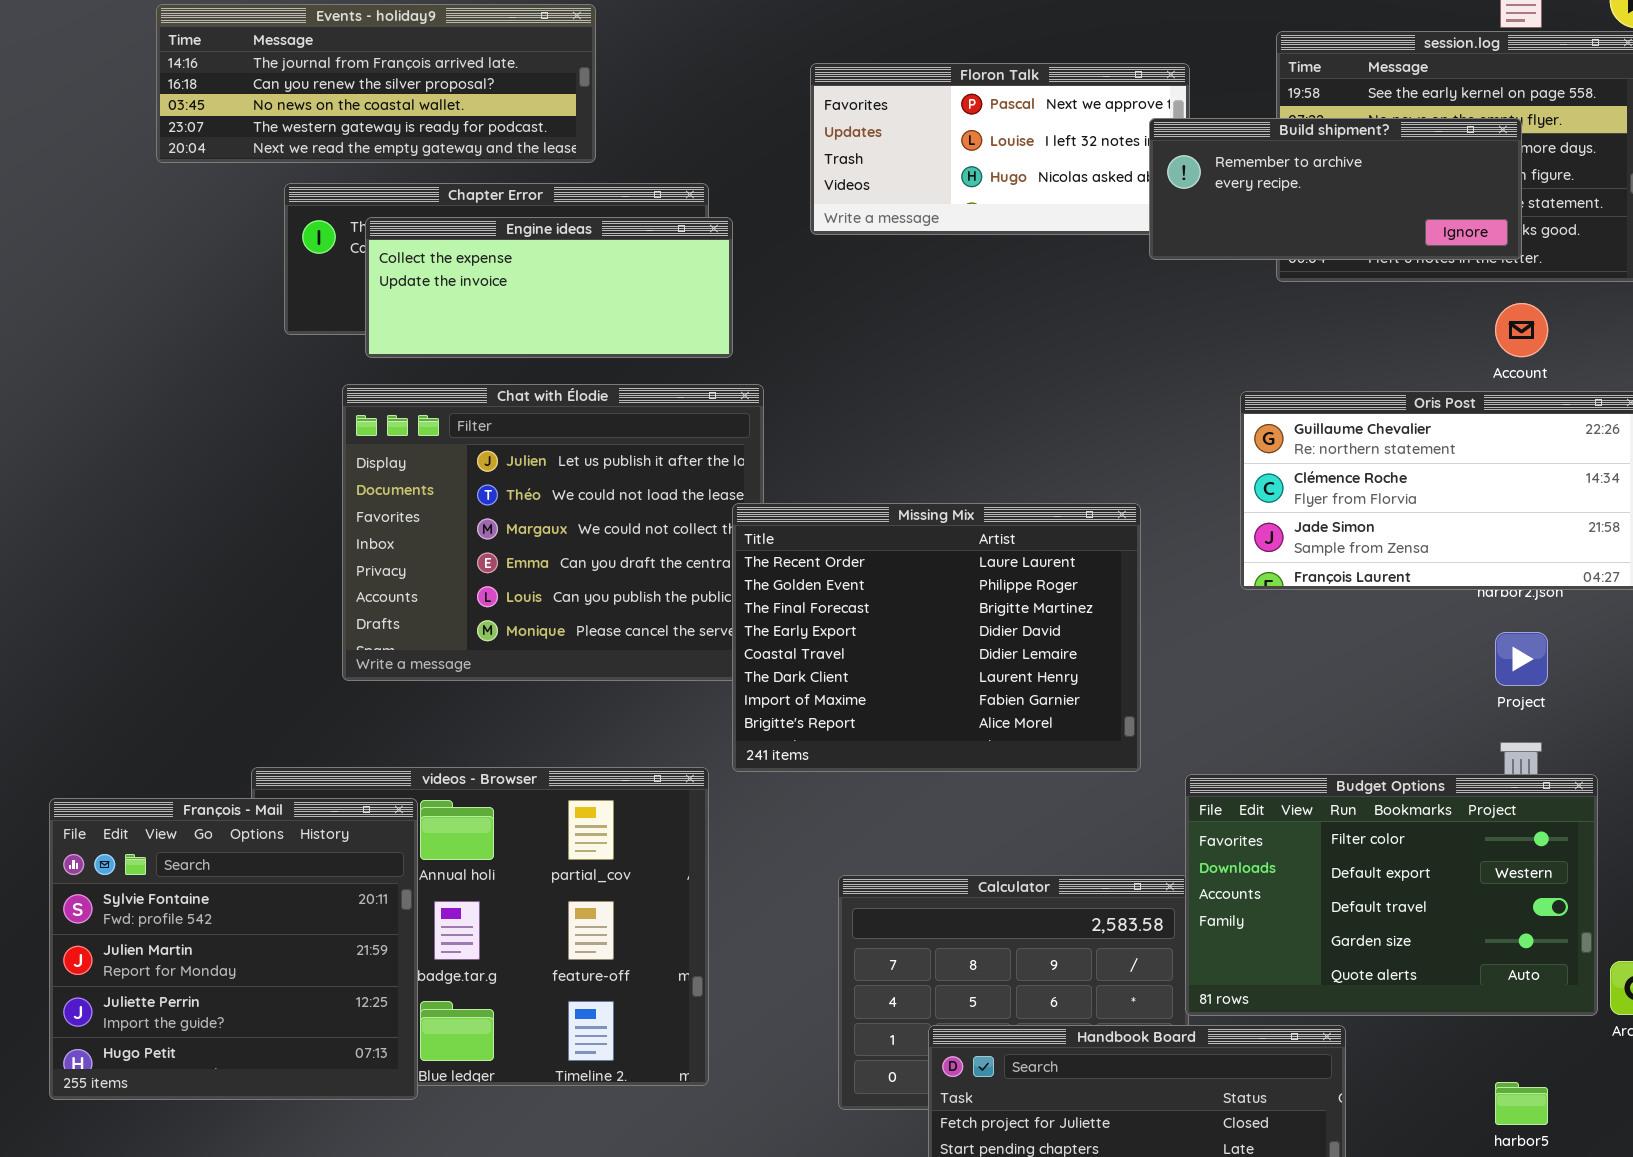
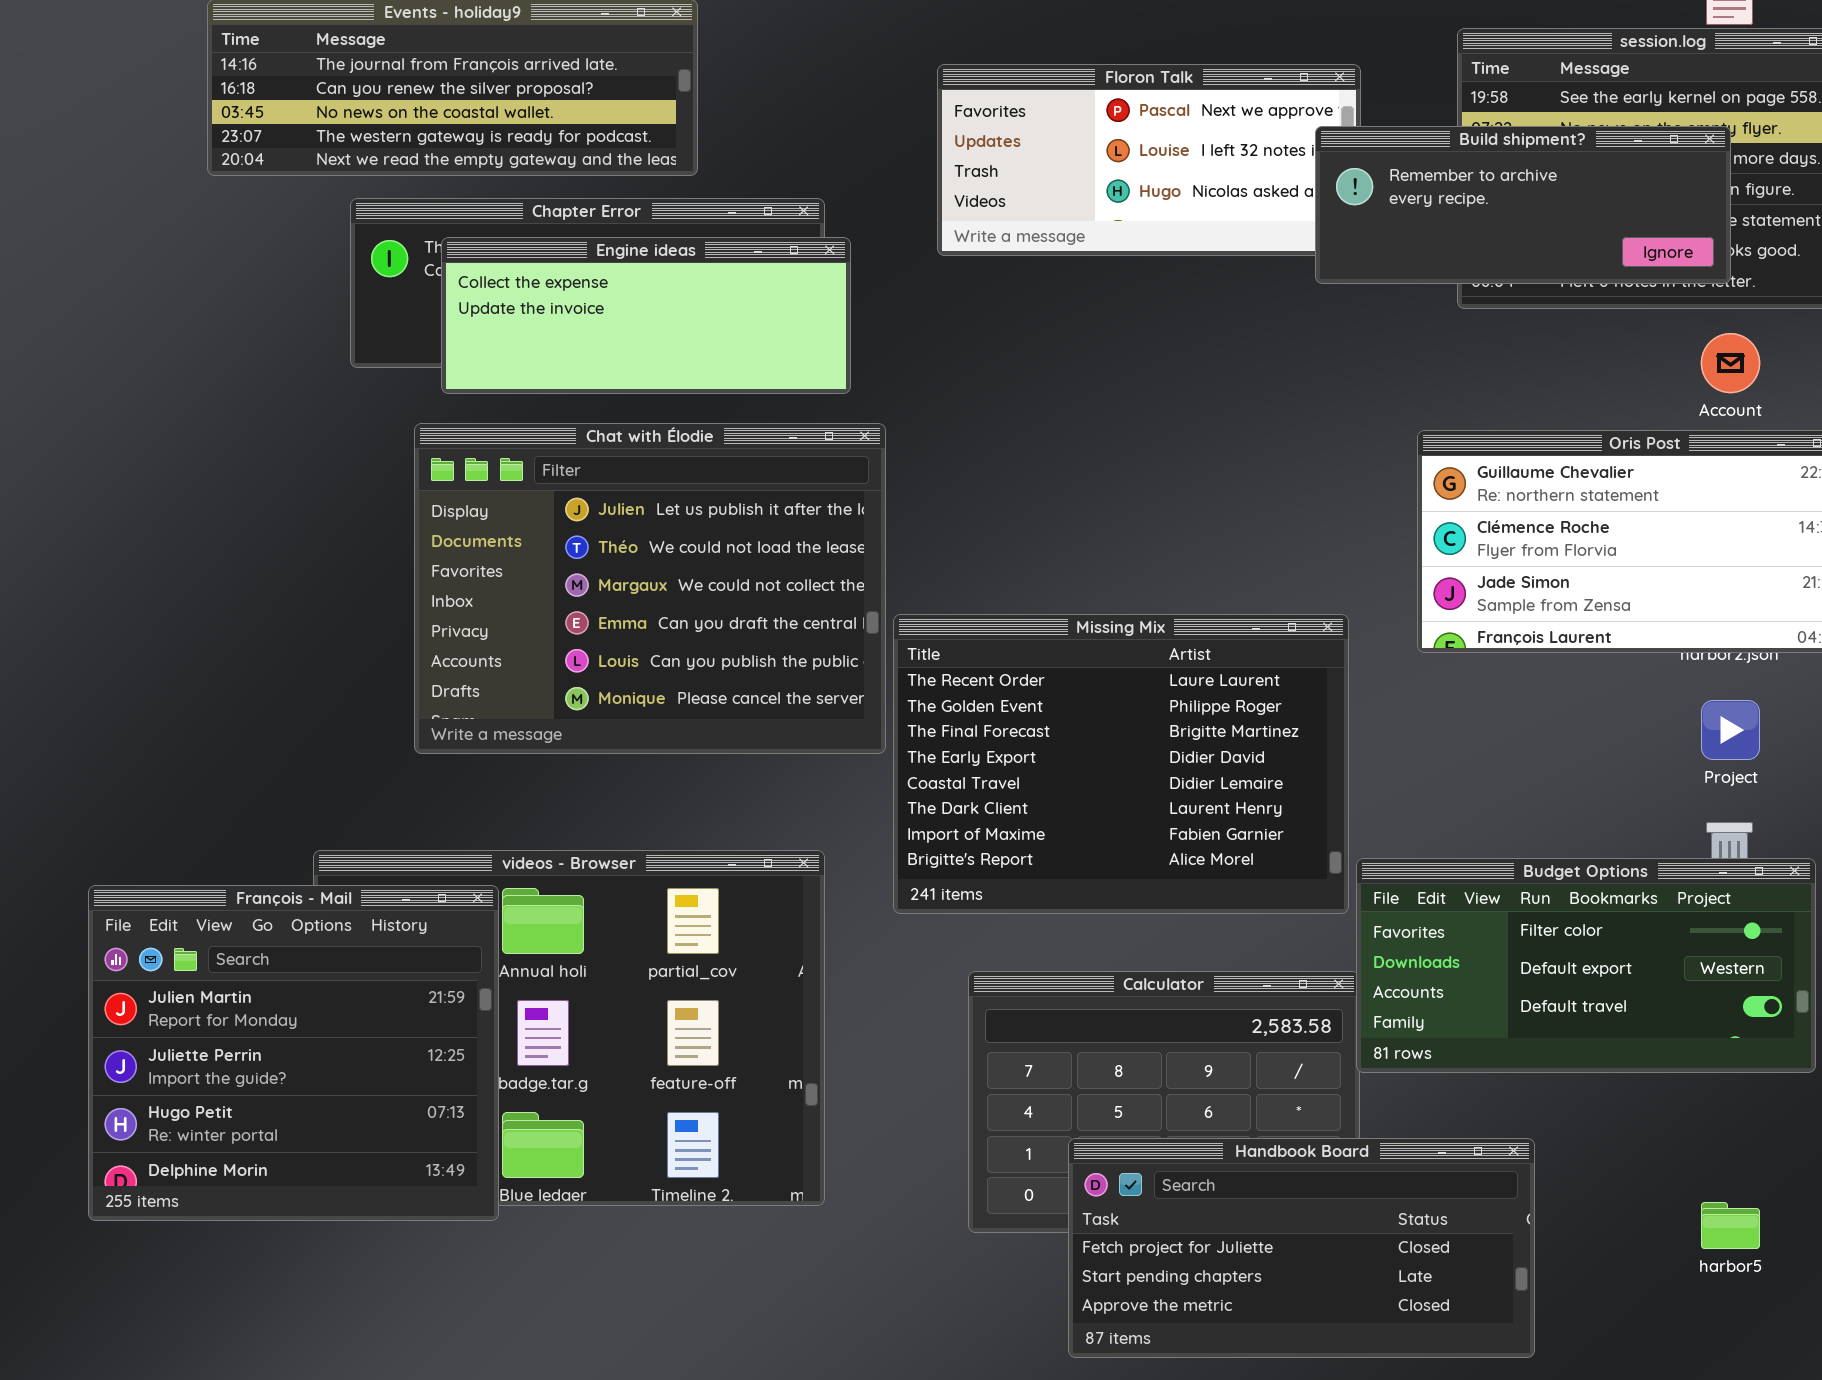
Missing Mix: [732,503,1141,772] -> [893,614,1349,914], moved
Budget Options: [1185,774,1598,1016] -> [1356,858,1816,1073], resized
François - Mail: [49,798,418,1100] -> [88,885,499,1221], scrolled down 1 row

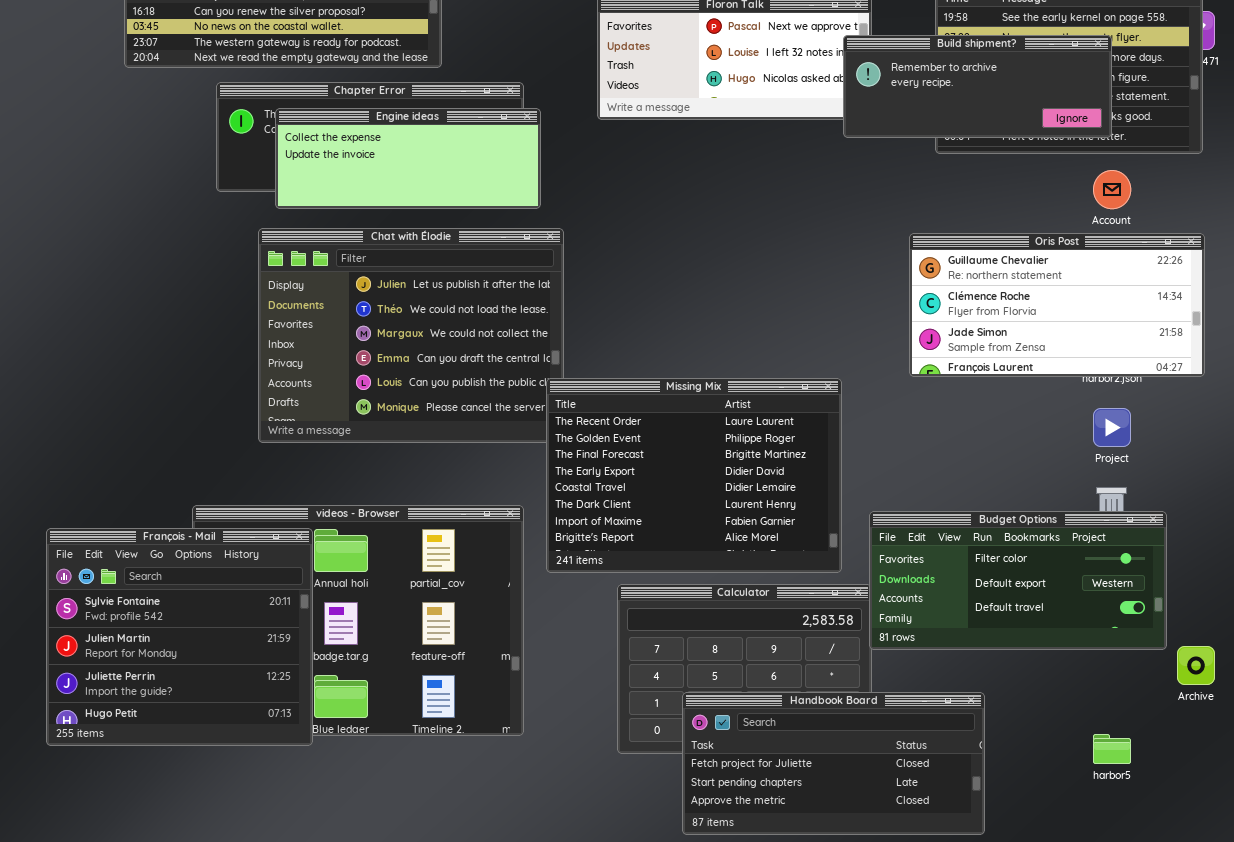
Missing Mix: [893,614,1349,914] -> [546,378,842,573], moved
François - Mail: [88,885,499,1221] -> [46,528,313,746], scrolled up 1 row

